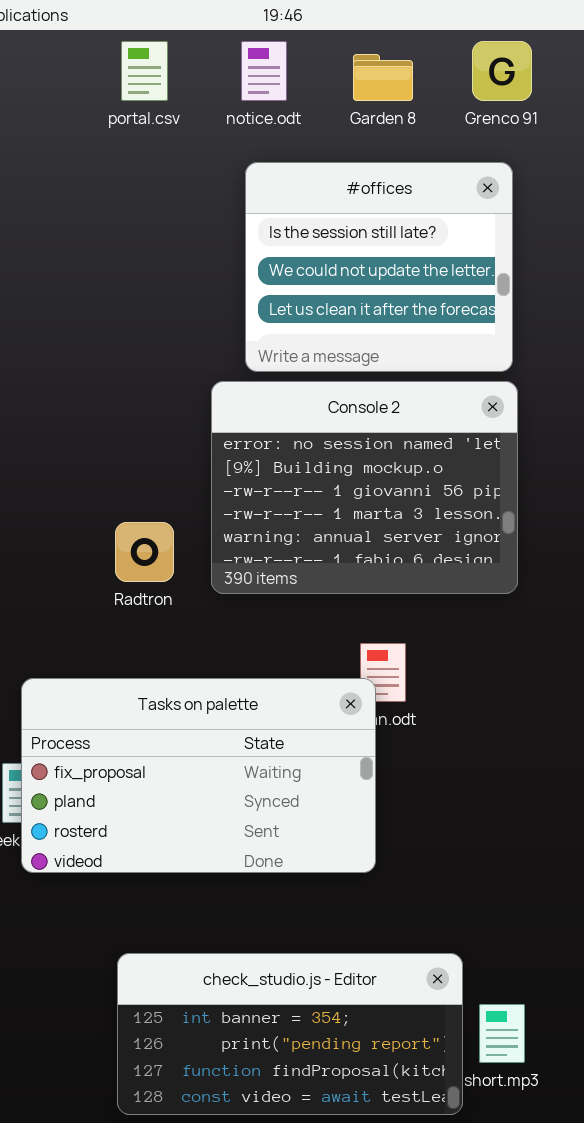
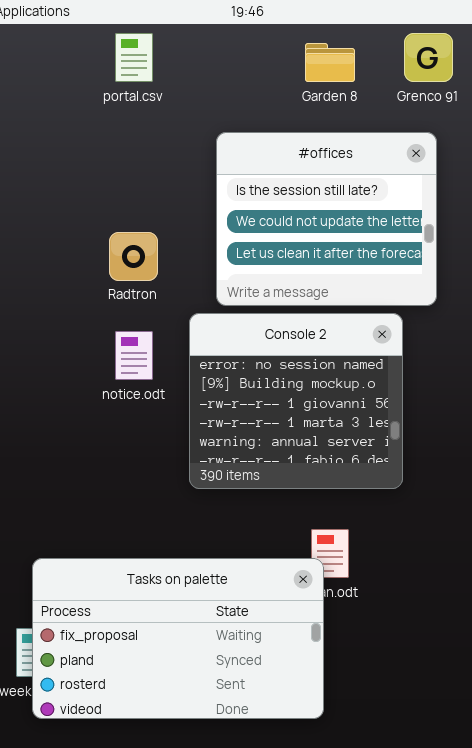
notice.odt: [241,41,287,101] -> [115,331,153,380], moved
Console 2: [211,381,518,594] -> [189,313,403,489], resized
Radtron: [115,522,174,582] -> [109,232,158,281], moved

